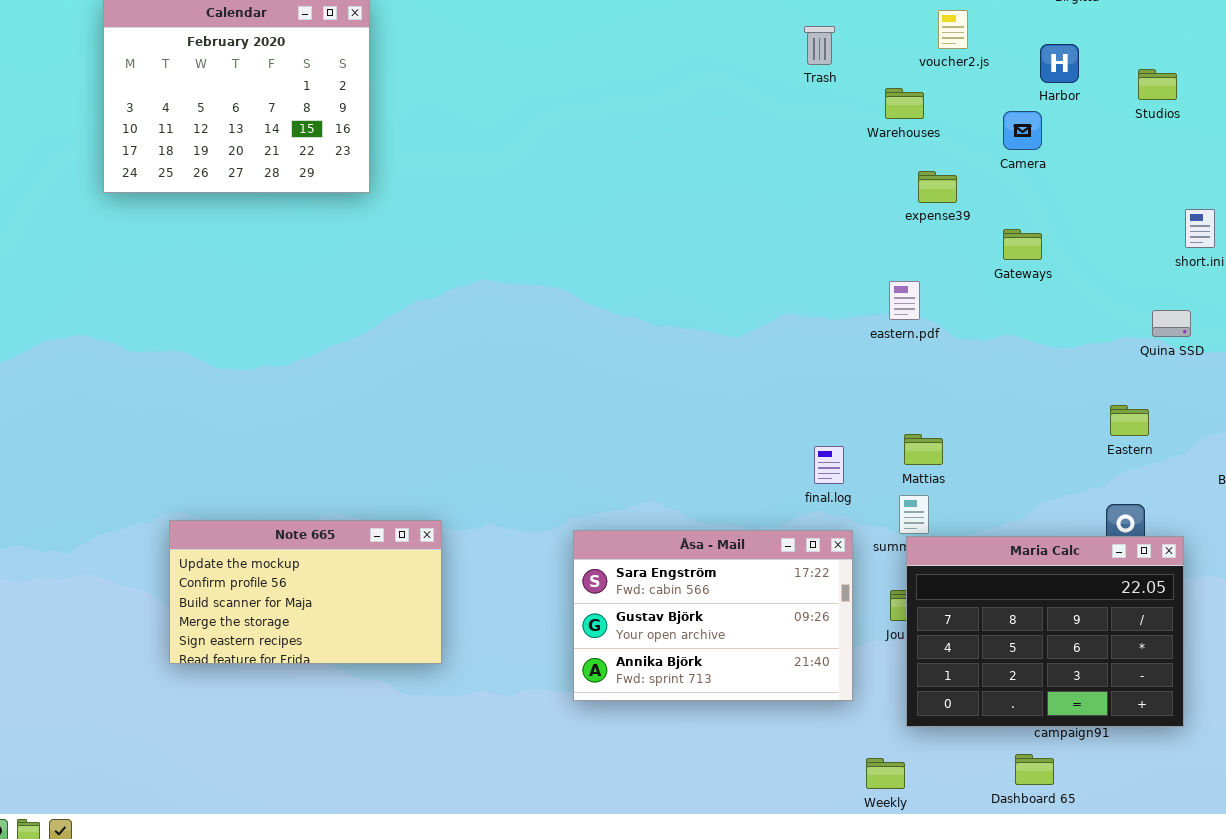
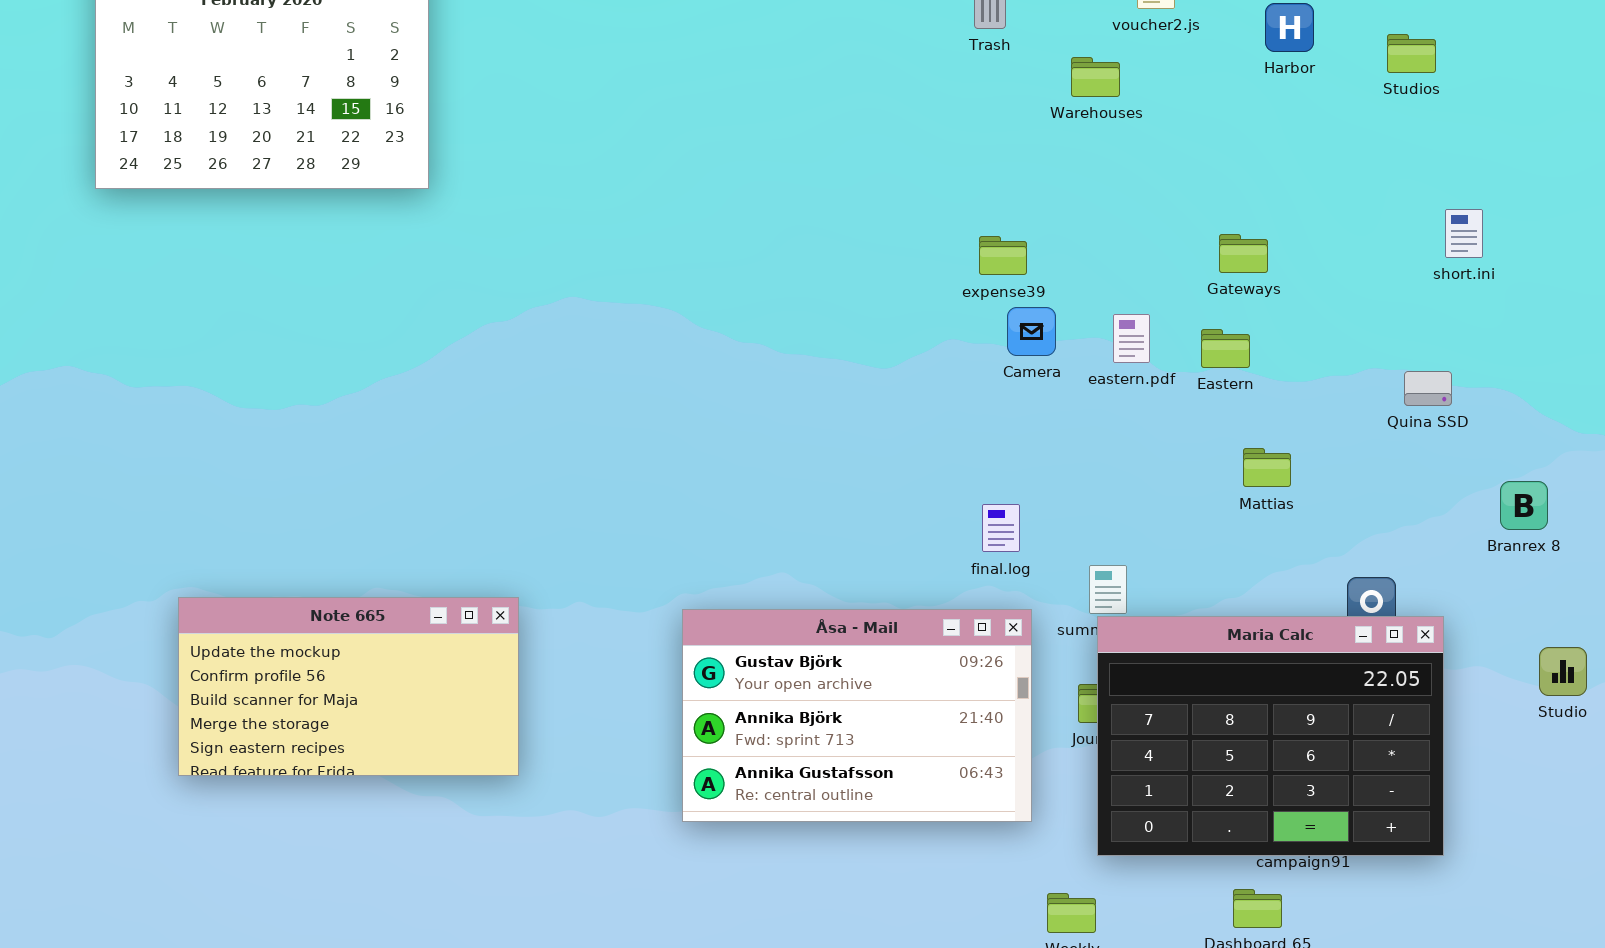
Camera: [1003,111,1042,150] -> [1007,307,1056,356], moved
expense39: [918,171,957,203] -> [979,236,1027,275], moved
eastern.pdf: [889,281,920,320] -> [1113,314,1150,363], moved
Quina SSD: [1152,310,1191,337] -> [1404,371,1452,406], moved
Eastern: [1110,405,1149,436] -> [1201,329,1250,368], moved
Mattias: [904,434,943,465] -> [1243,448,1291,487], moved
Åsa - Mail: [573,530,853,701] -> [682,609,1032,822], scrolled down 1 row

